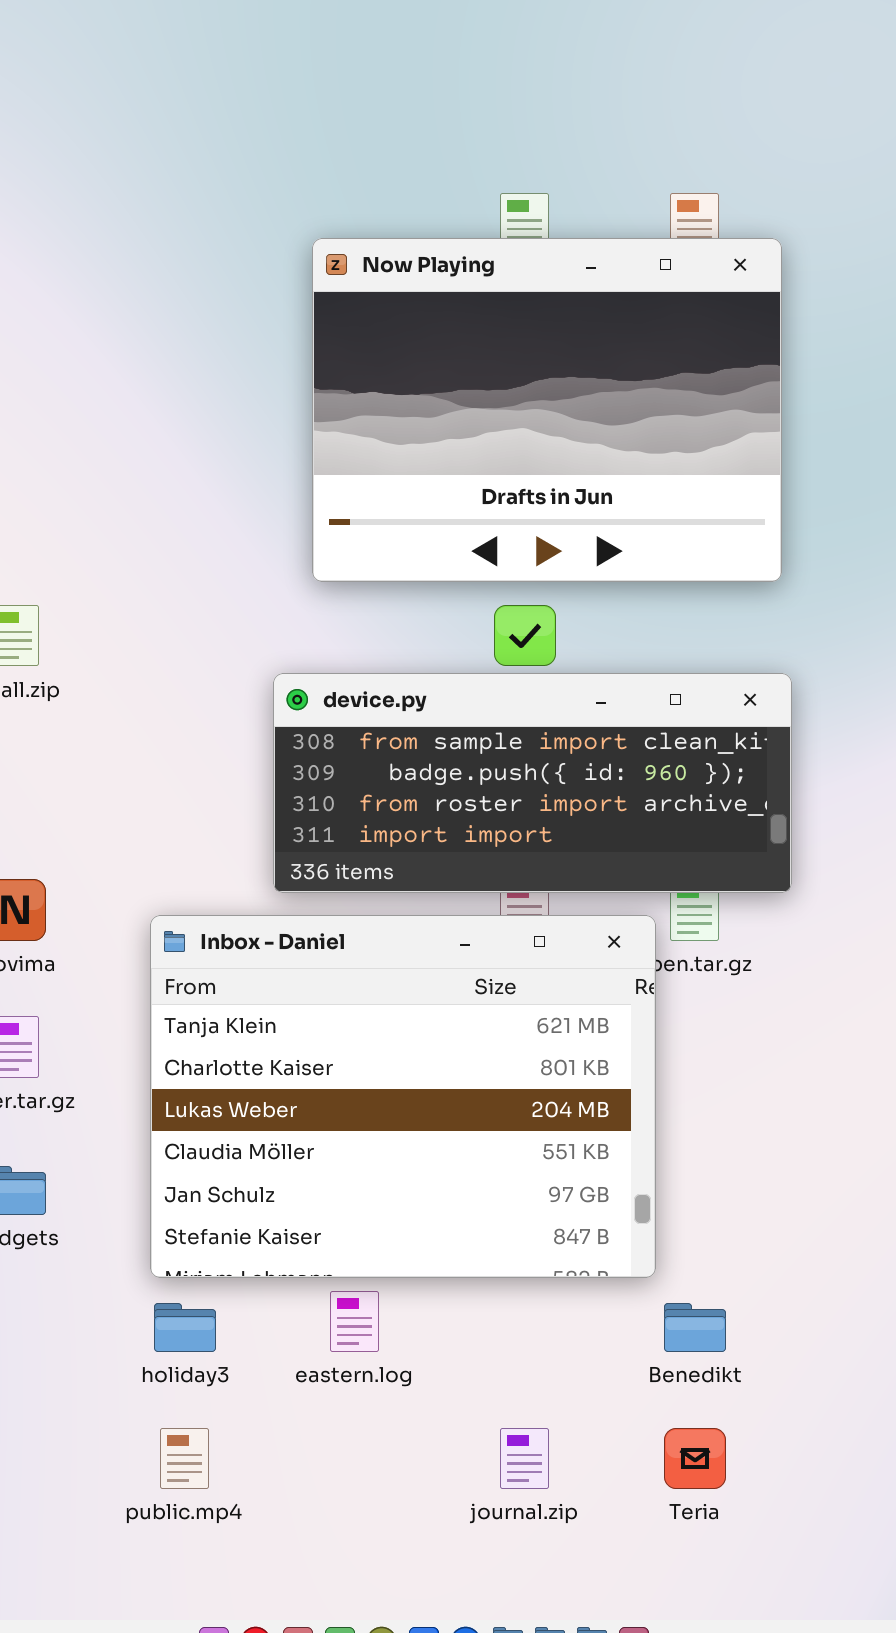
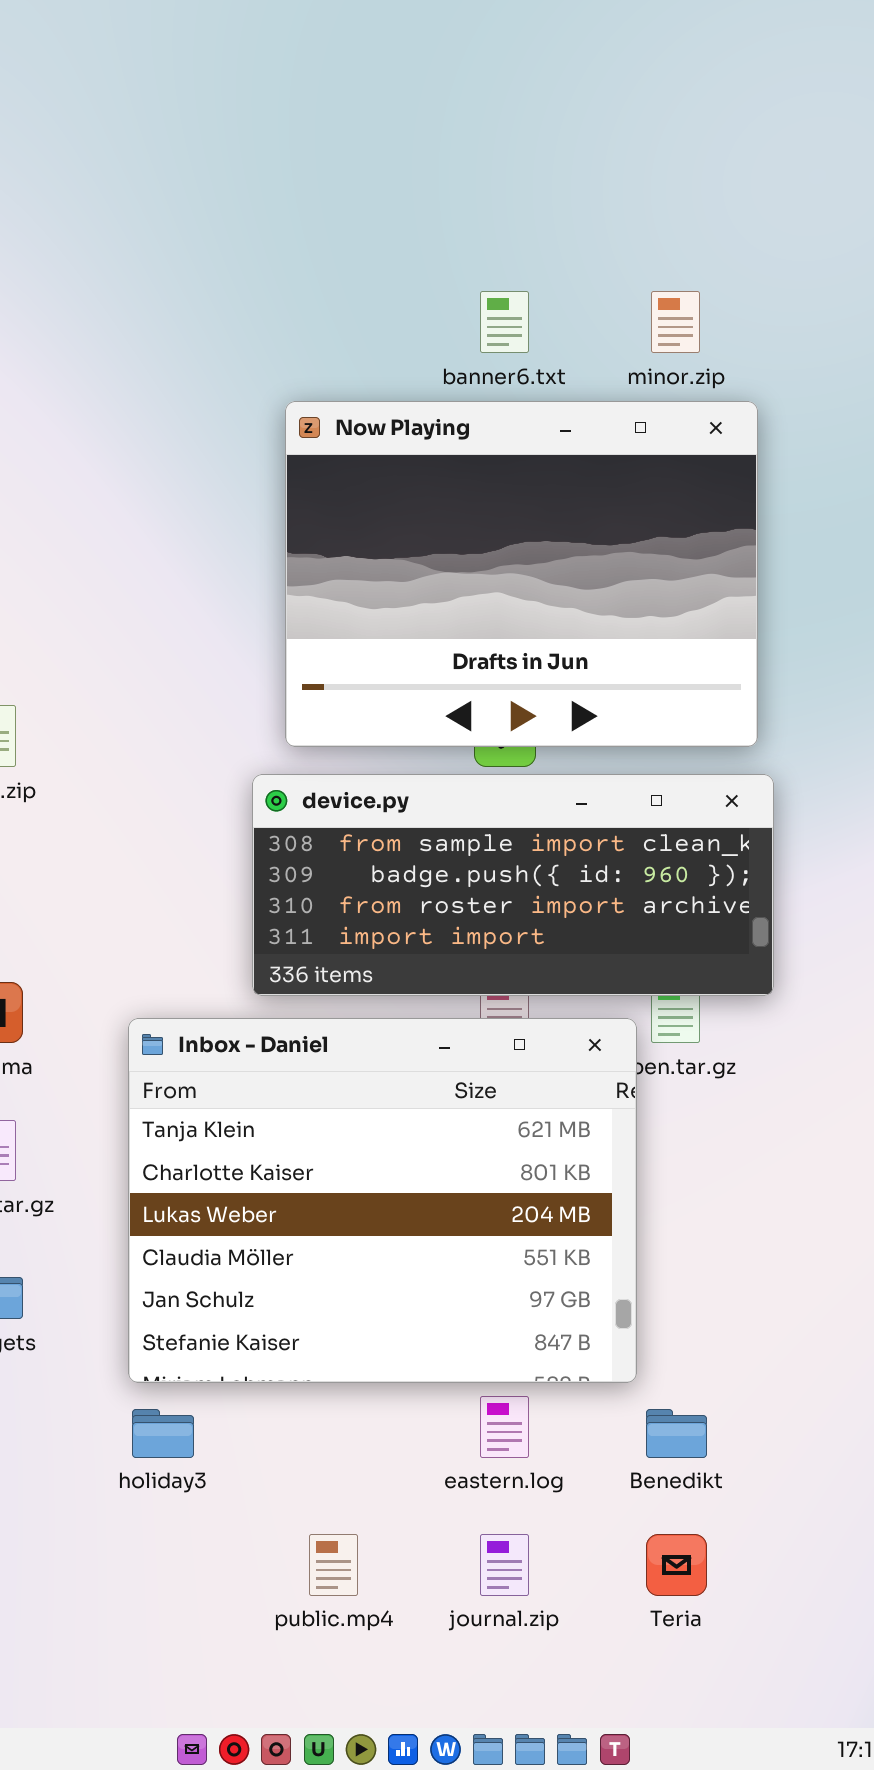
Now Playing: [312,238,782,582] -> [285,401,758,747], moved
eastern.log: [330,1291,379,1352] -> [480,1396,529,1458], moved
public.mp4: [160,1428,209,1489] -> [309,1534,358,1596], moved

